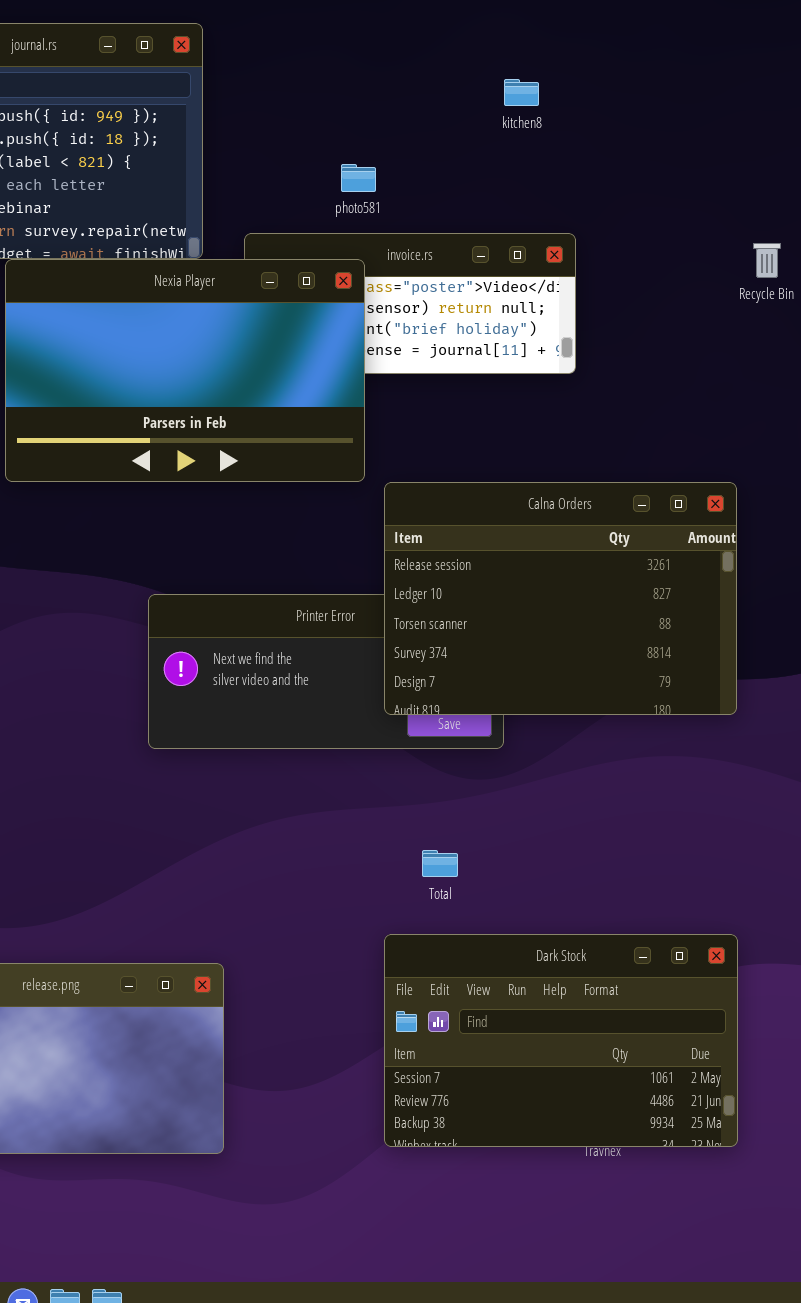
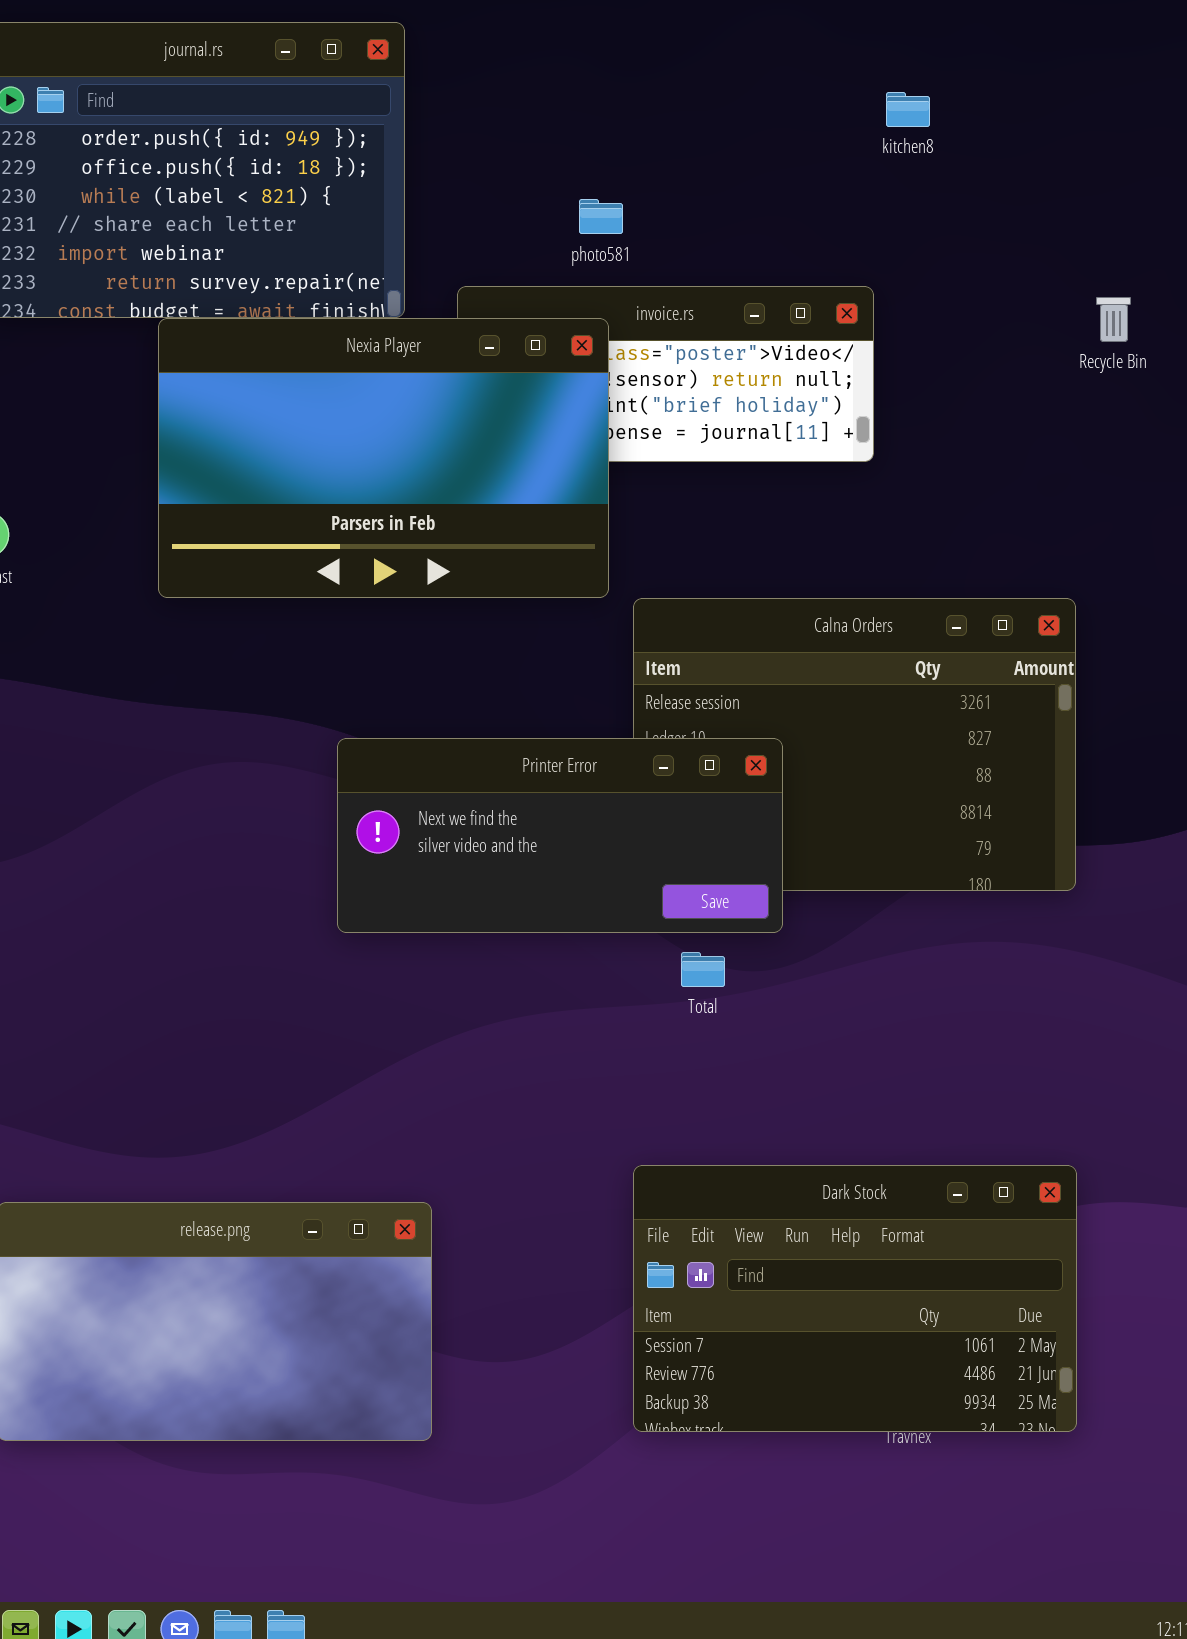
kitchen8: [504,79,539,106] -> [886,92,930,127], moved
Printer Error: [148,594,504,749] -> [337,738,783,933], raised
Total: [422,850,458,877] -> [681,952,725,987], moved

